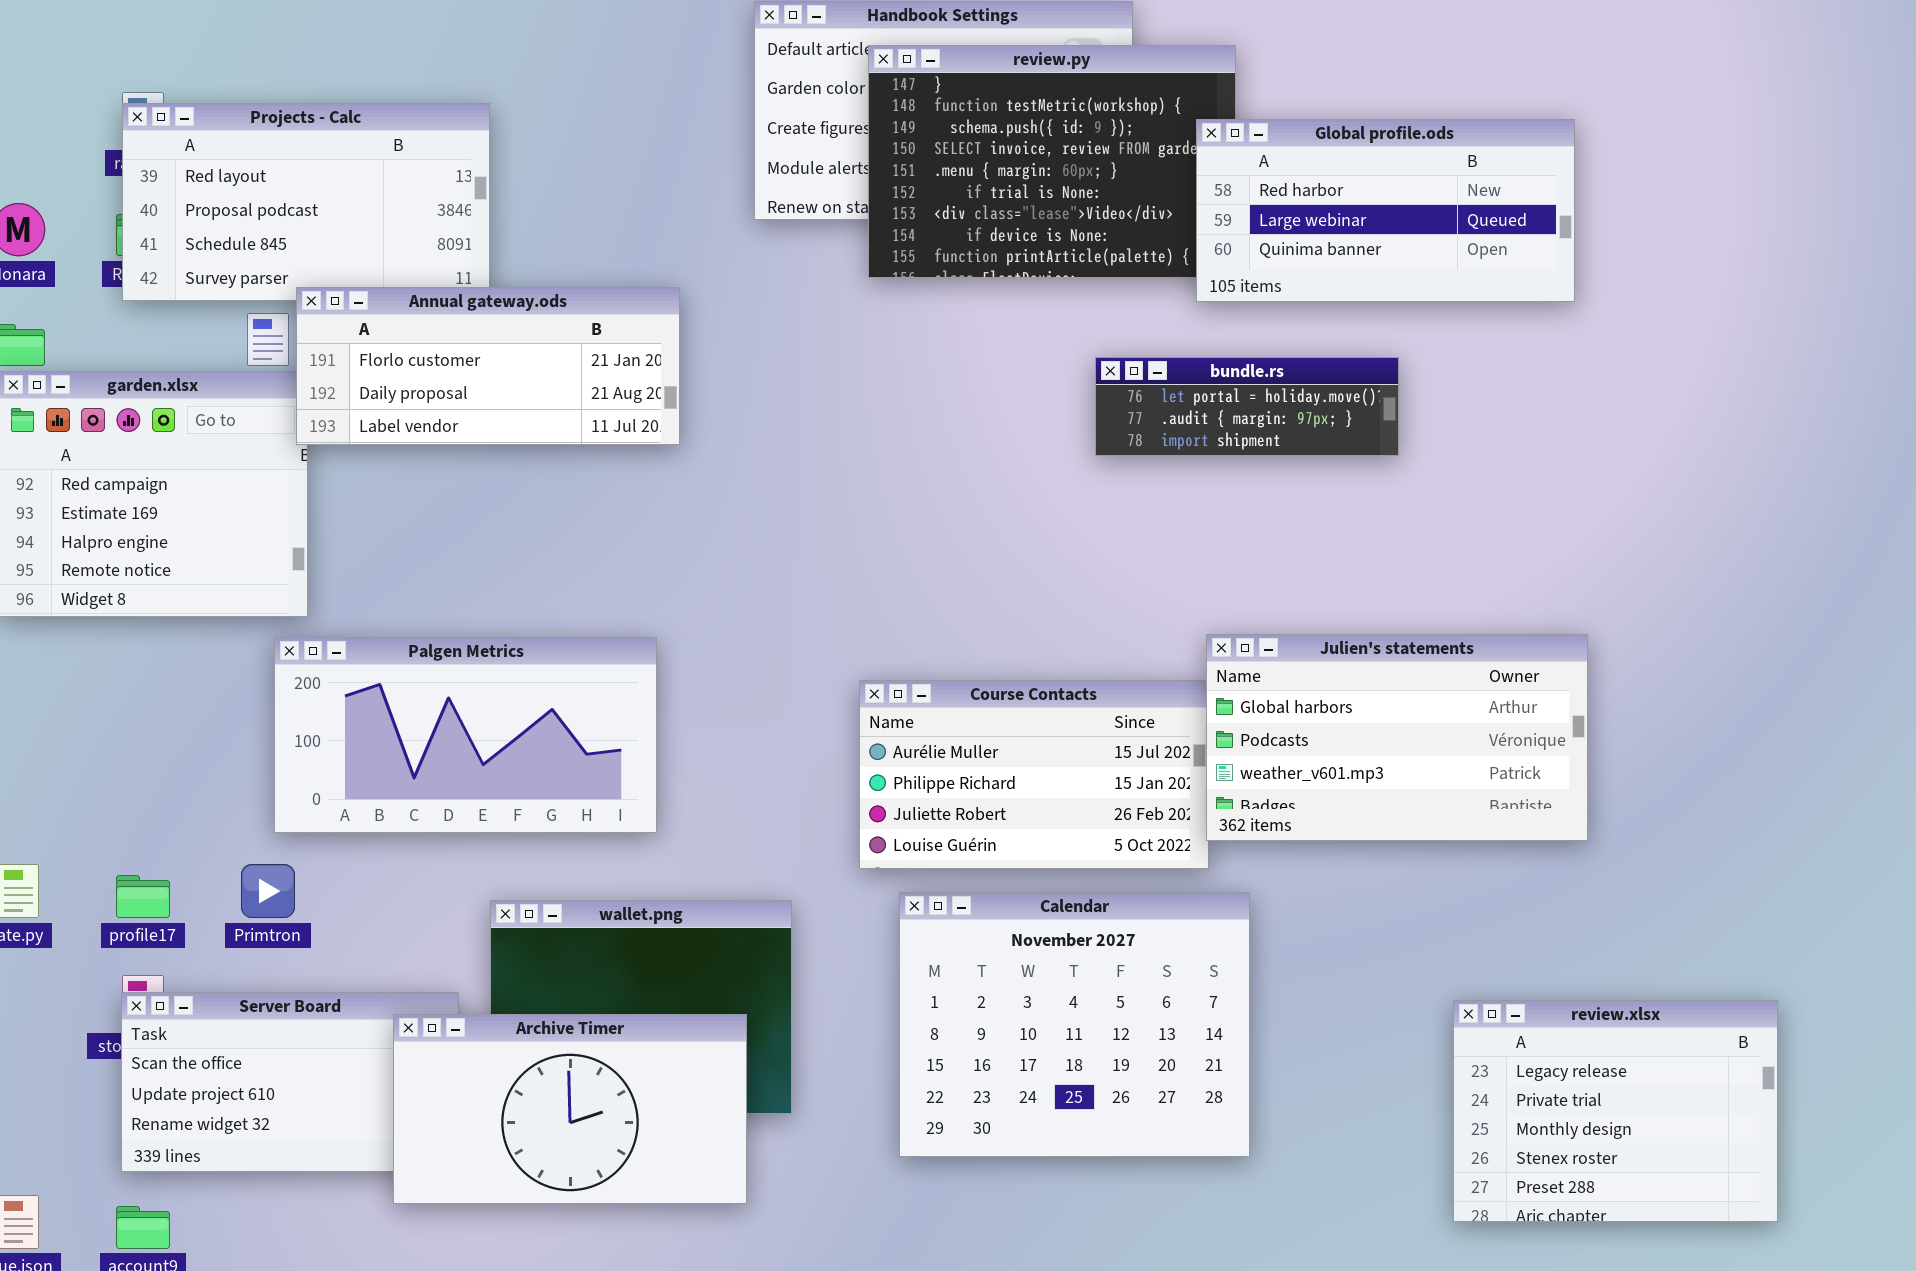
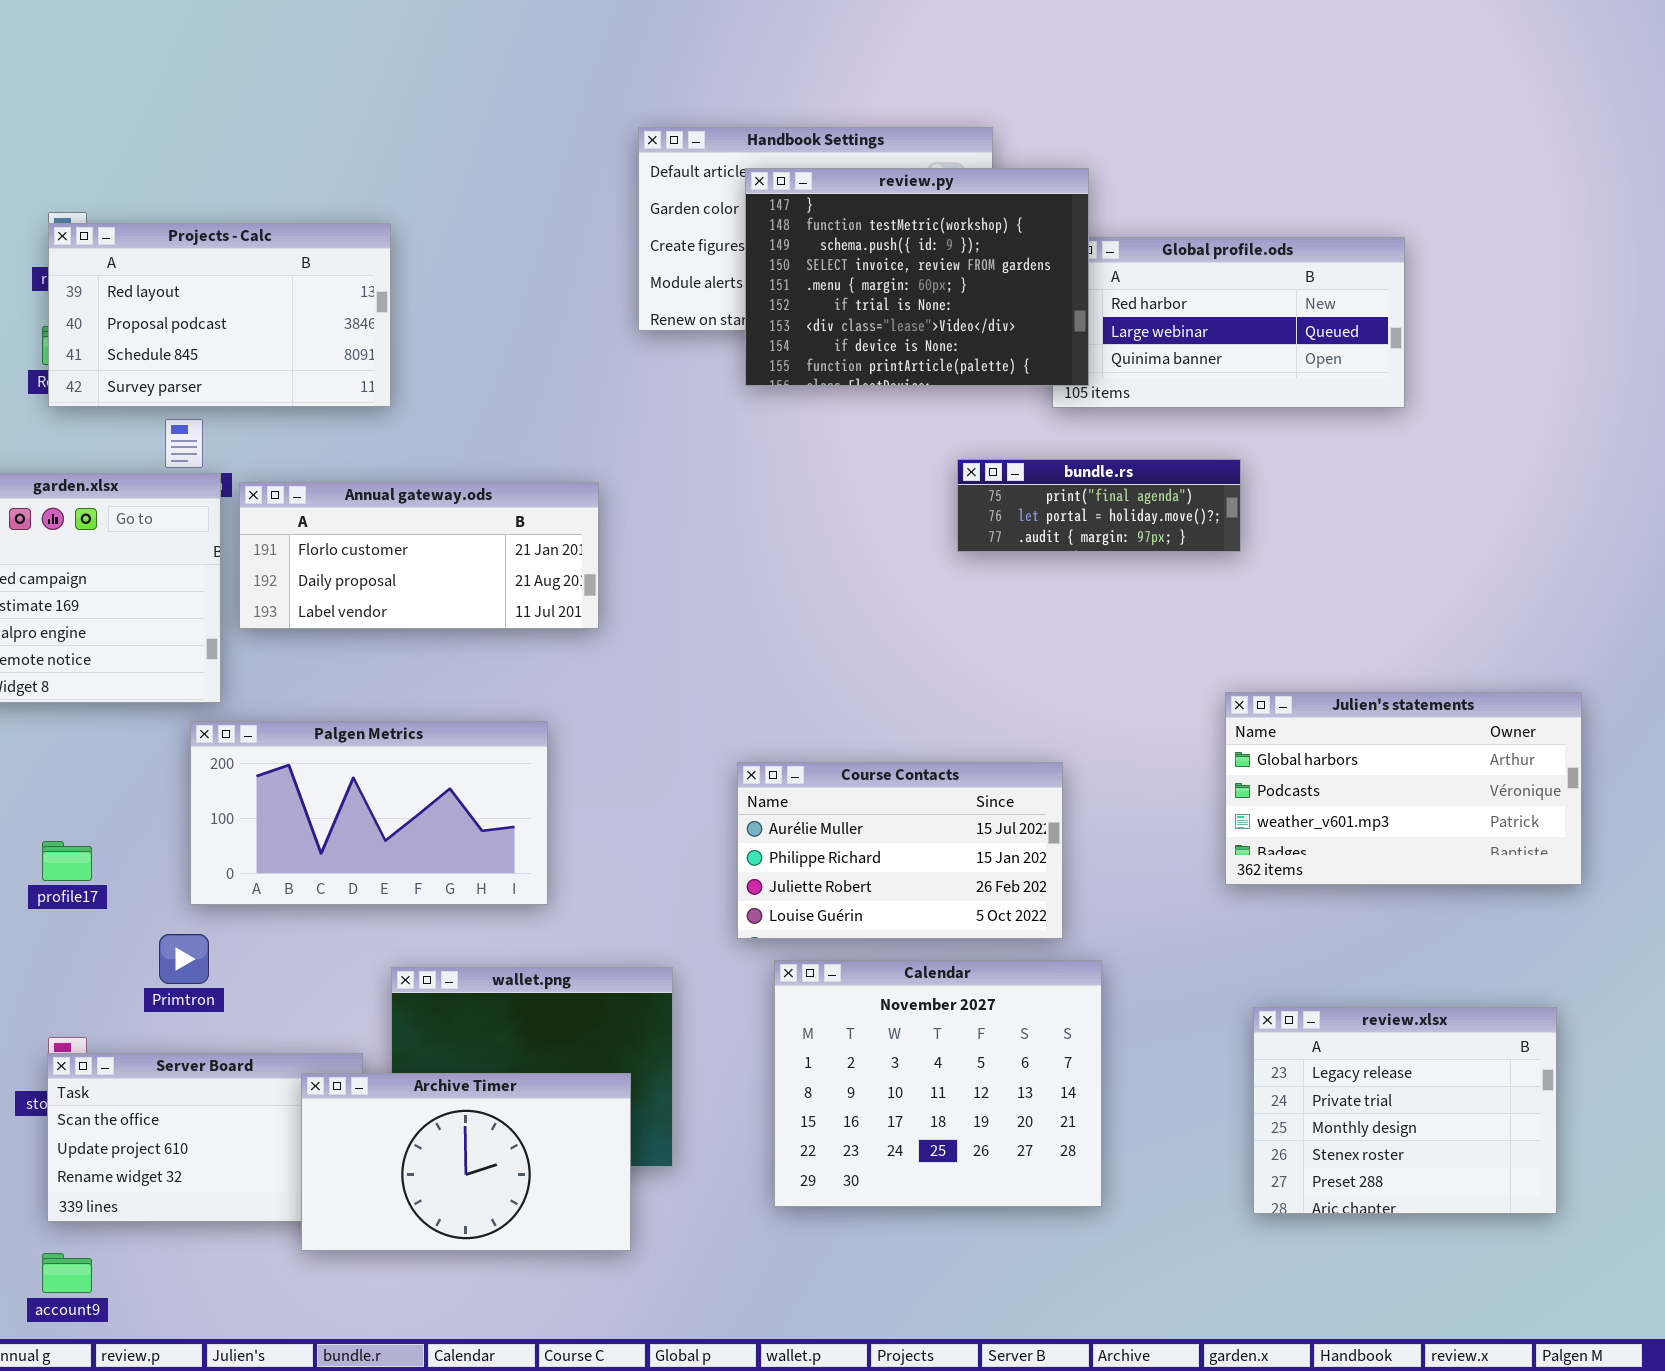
review.py: [868,45,1236,278] -> [745,168,1089,386], raised
Annual gateway.ods: [296,287,680,445] -> [239,482,599,629], moved
bundle.rs: [1095,357,1399,456] -> [957,459,1241,552], scrolled up 1 row
Julien's statements: [1206,634,1588,841] -> [1225,692,1582,885], moved
profile17: [116,875,170,918] -> [42,841,92,881], moved
review.xlsx: [1453,1000,1778,1222] -> [1253,1007,1557,1214], moved

